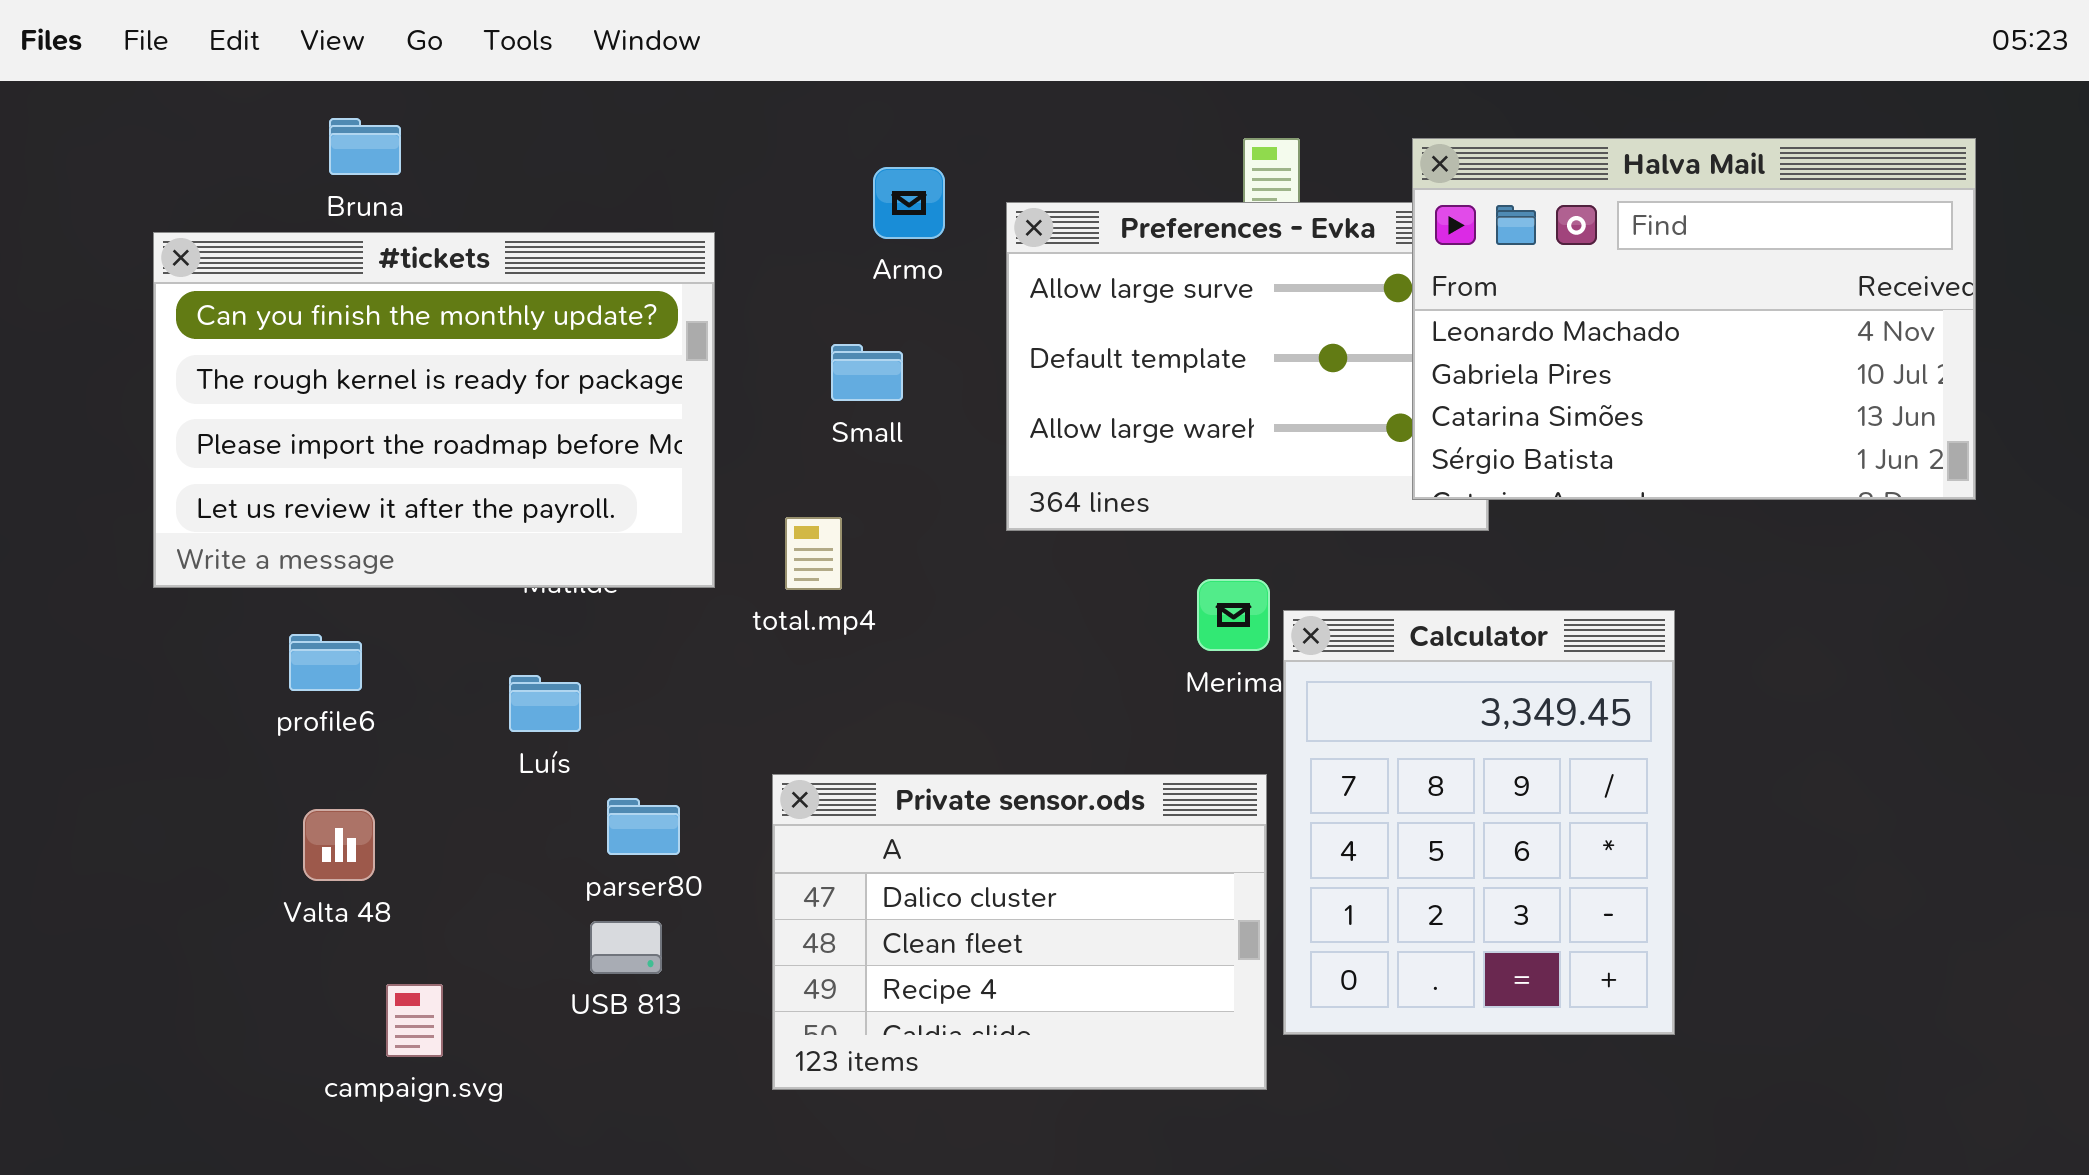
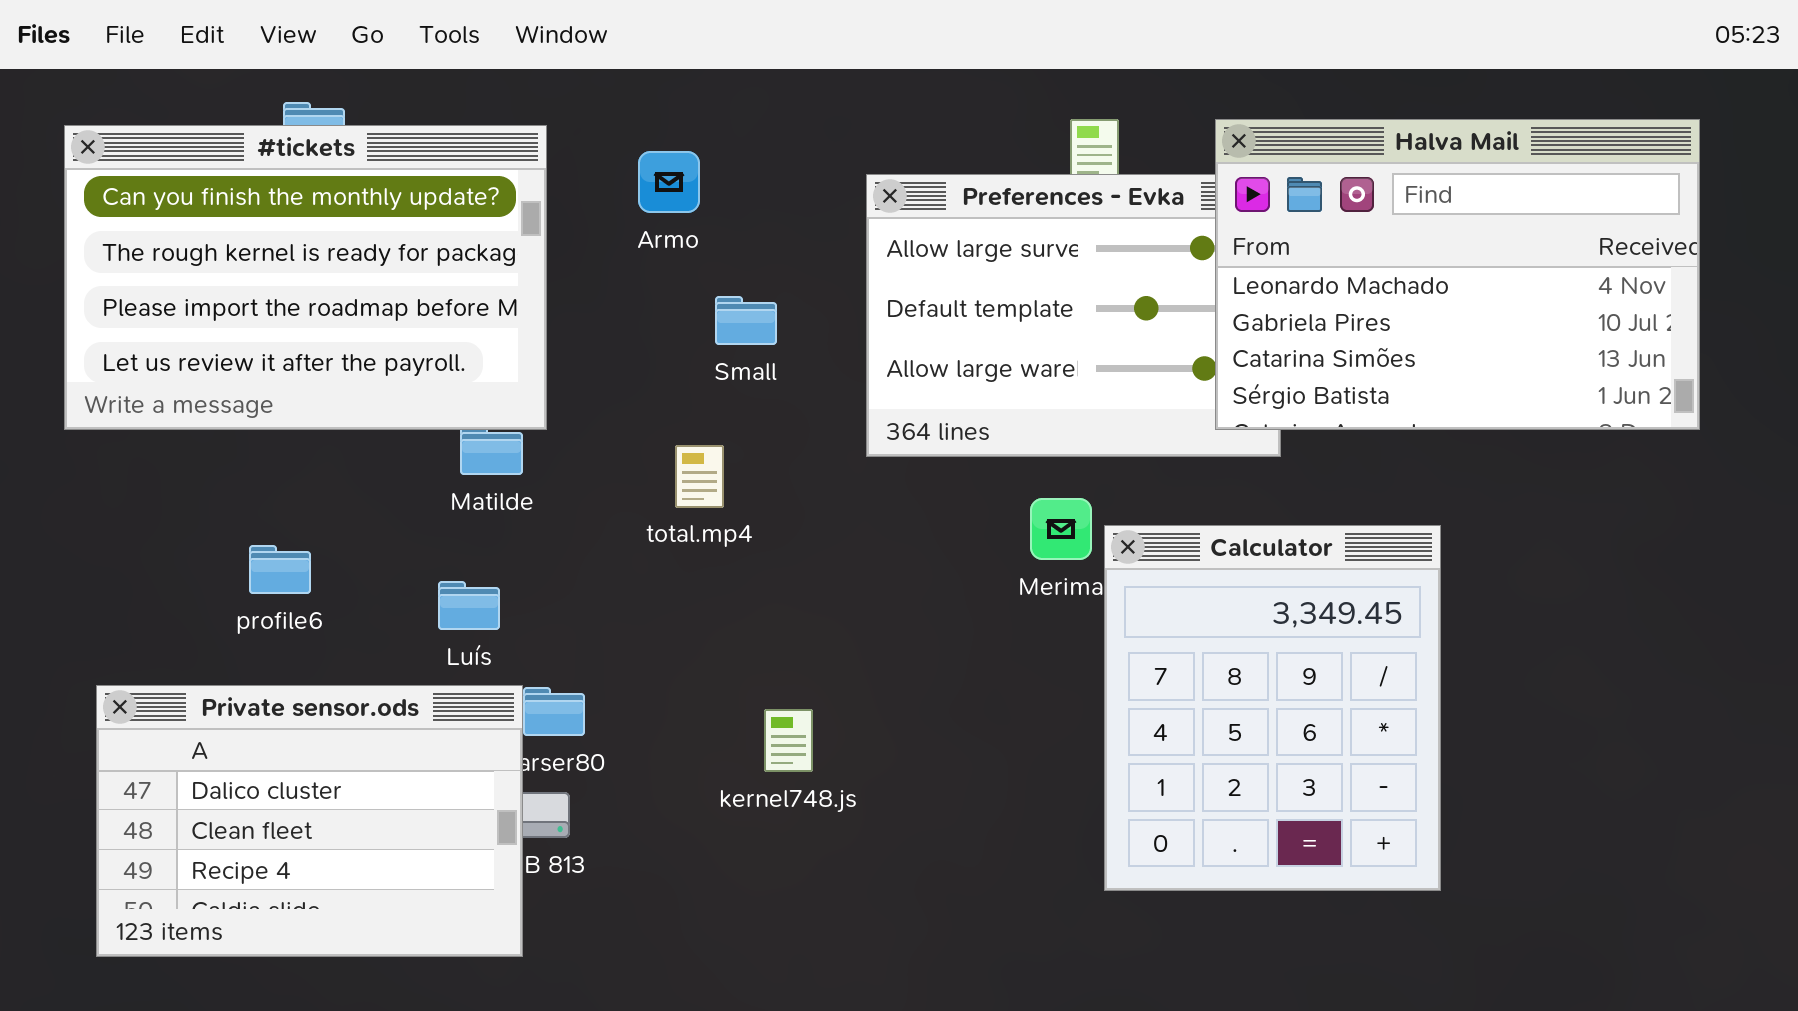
Armo: [873,167,945,239] -> [638,151,700,213], moved
#tickets: [153,232,715,588] -> [64,125,547,430], moved
Private sensor.ods: [772,774,1267,1090] -> [96,685,523,957], moved

